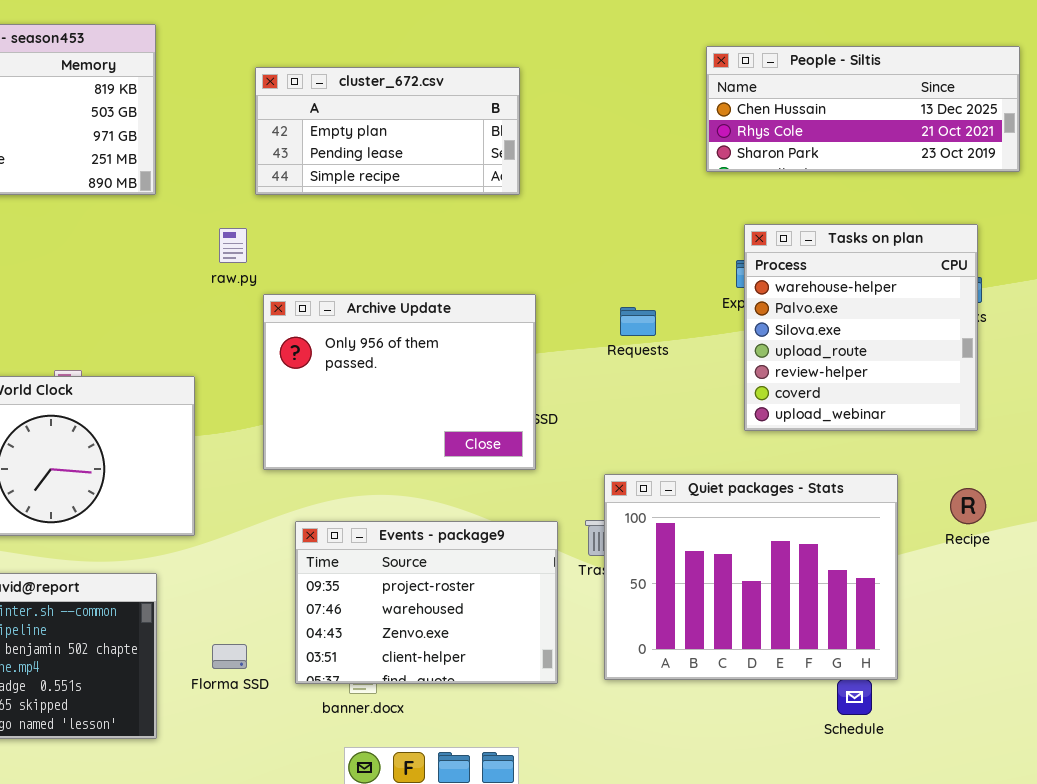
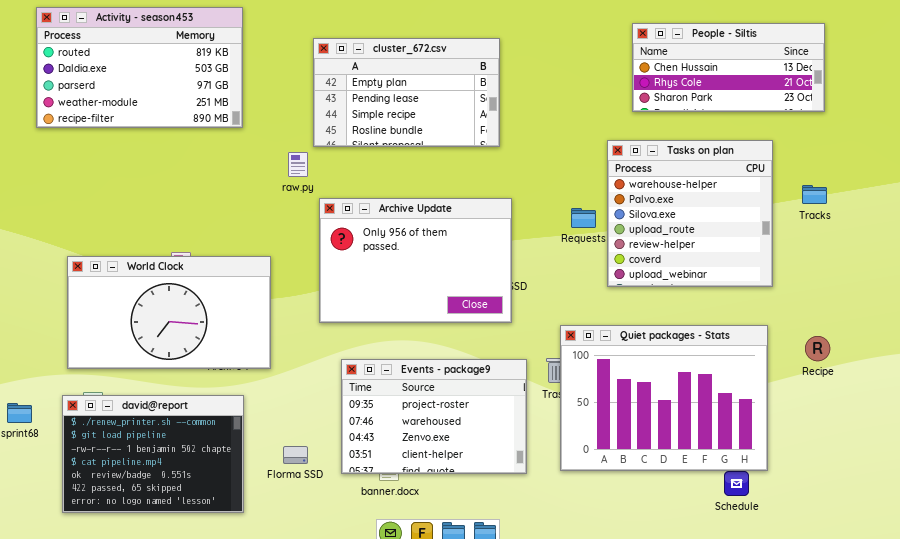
People - Siltis: [706,46,1020,172] -> [632,23,825,112], resized
cluster_672.csv: [255,67,520,195] -> [313,38,500,147], resized
Tasks on plan: [744,224,978,431] -> [607,140,773,287], moved

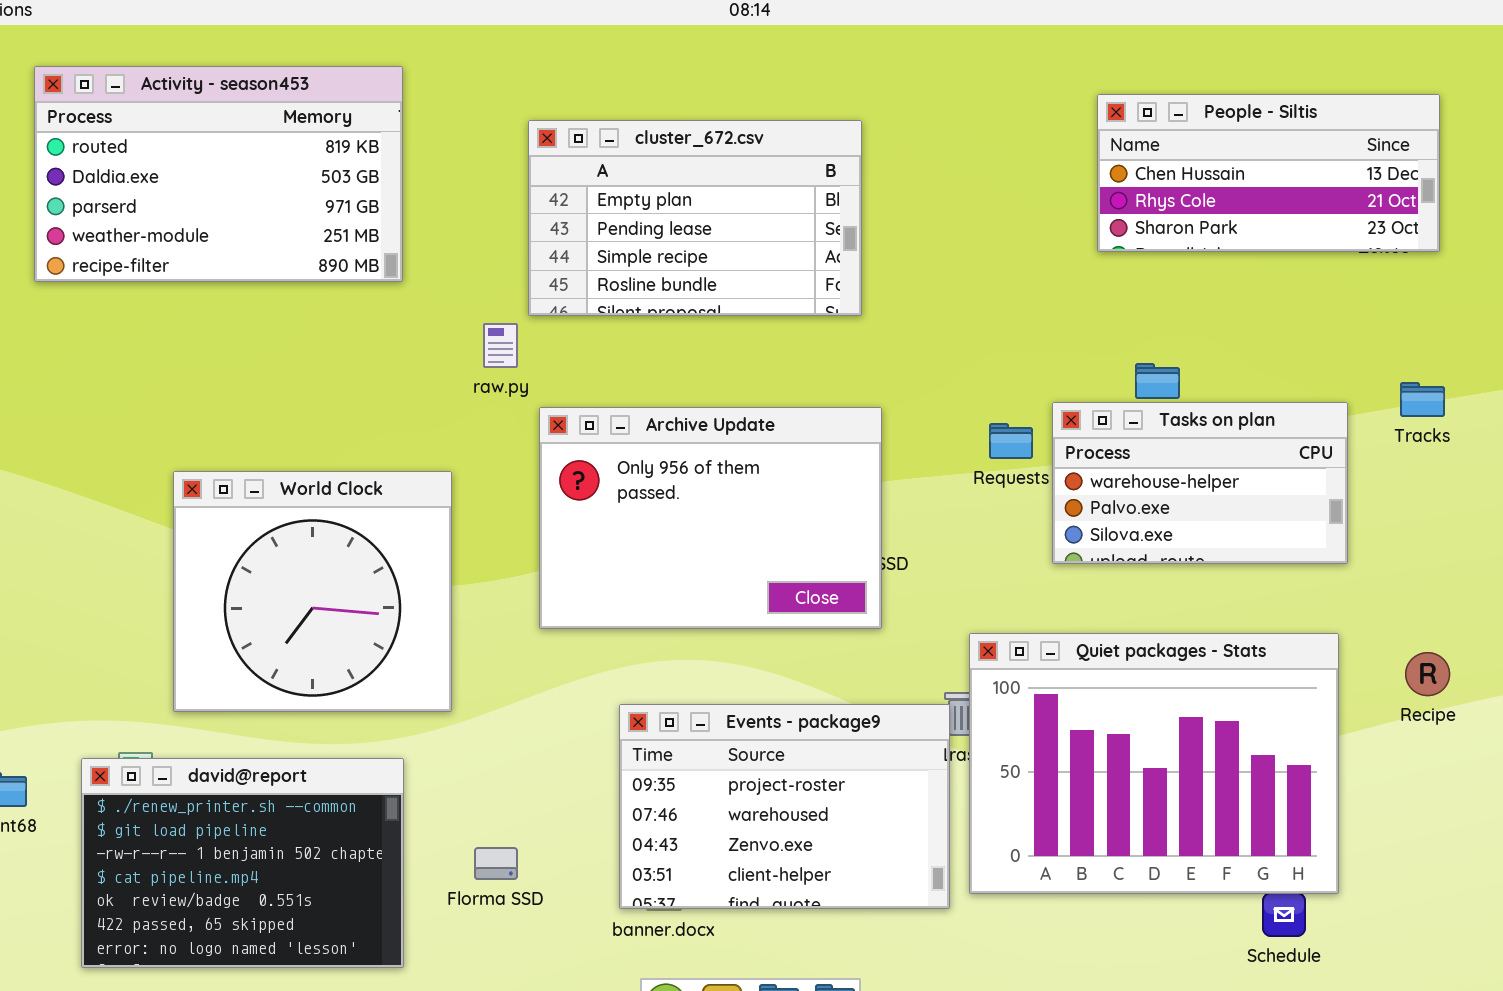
Tasks on plan: [607,140,773,287] -> [1052,402,1348,564], resized
World Clock: [67,256,271,369] -> [173,471,452,712], resized
Events - package9: [341,359,527,474] -> [619,704,950,909], moved

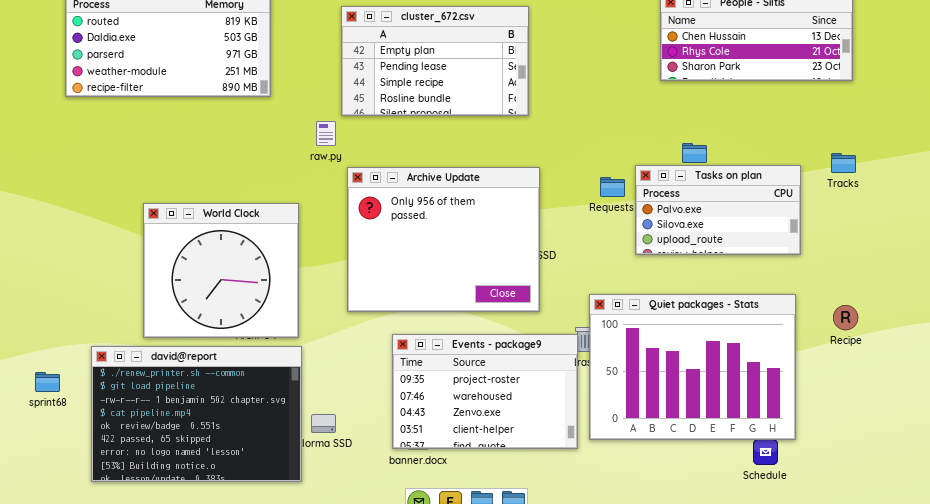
Tasks on plan: [1052,402,1348,564] -> [635,165,801,255], scrolled down 1 row
Archive Update: [539,407,882,629] -> [347,167,540,312], resized
david@report: [81,758,404,968] -> [91,346,302,482], resized

